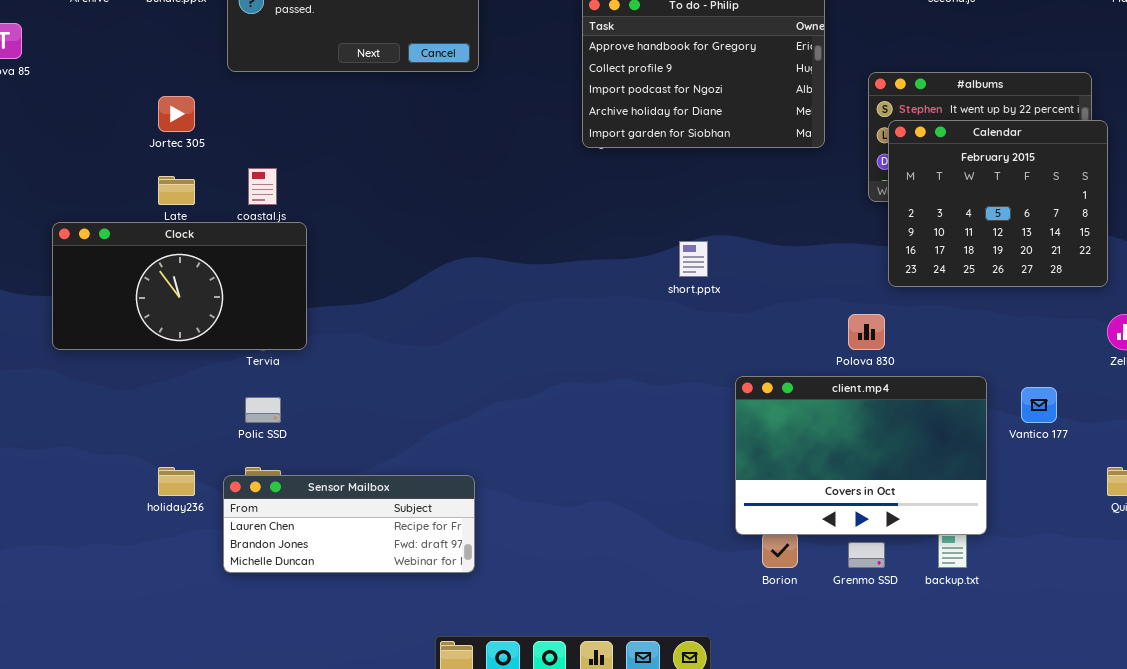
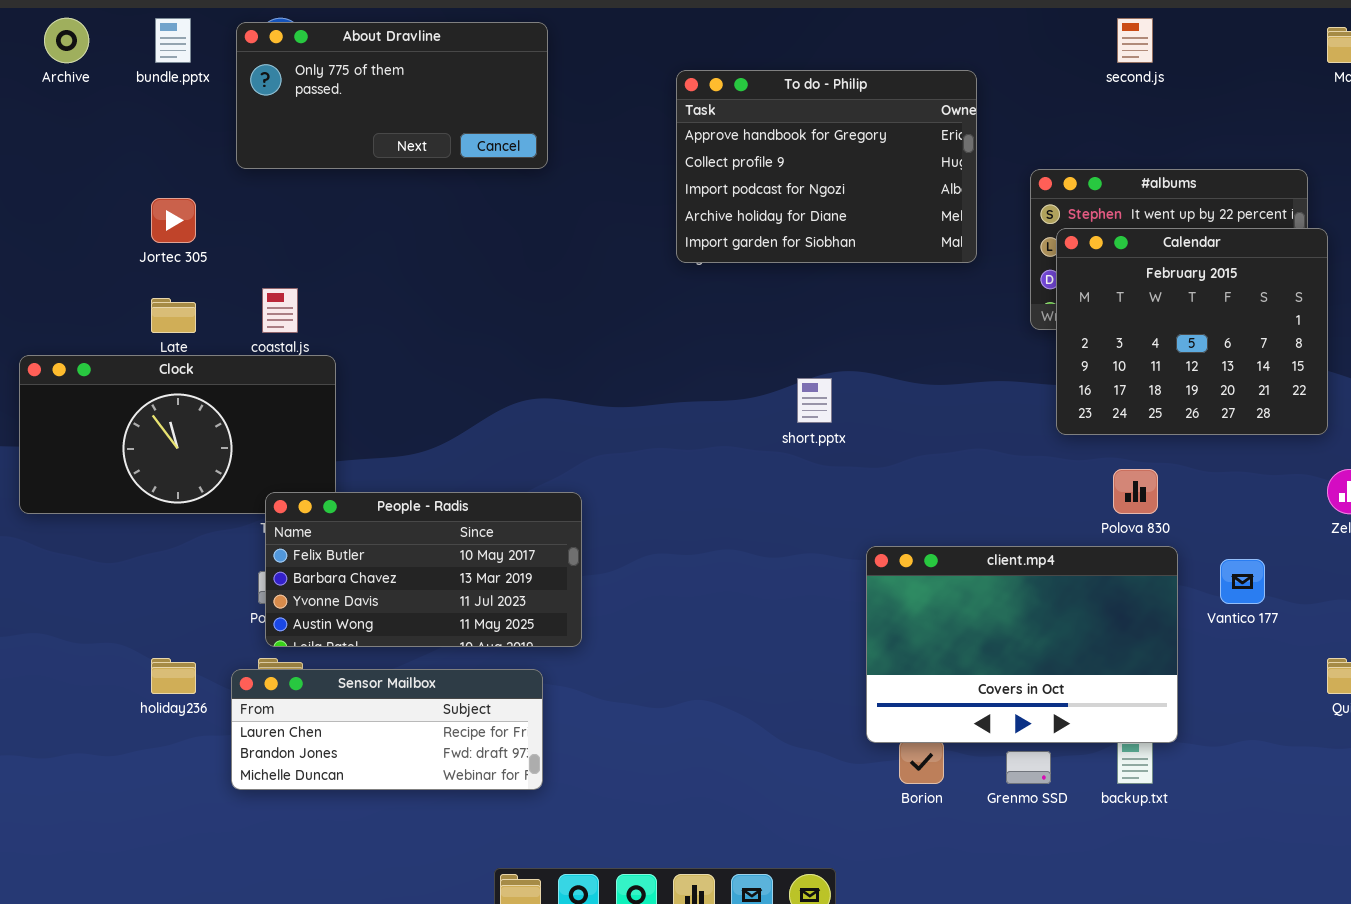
Polova 830: [848,314,885,350] -> [1113,469,1158,514], moved
People - Radis: none -> [265,492,582,647], opened

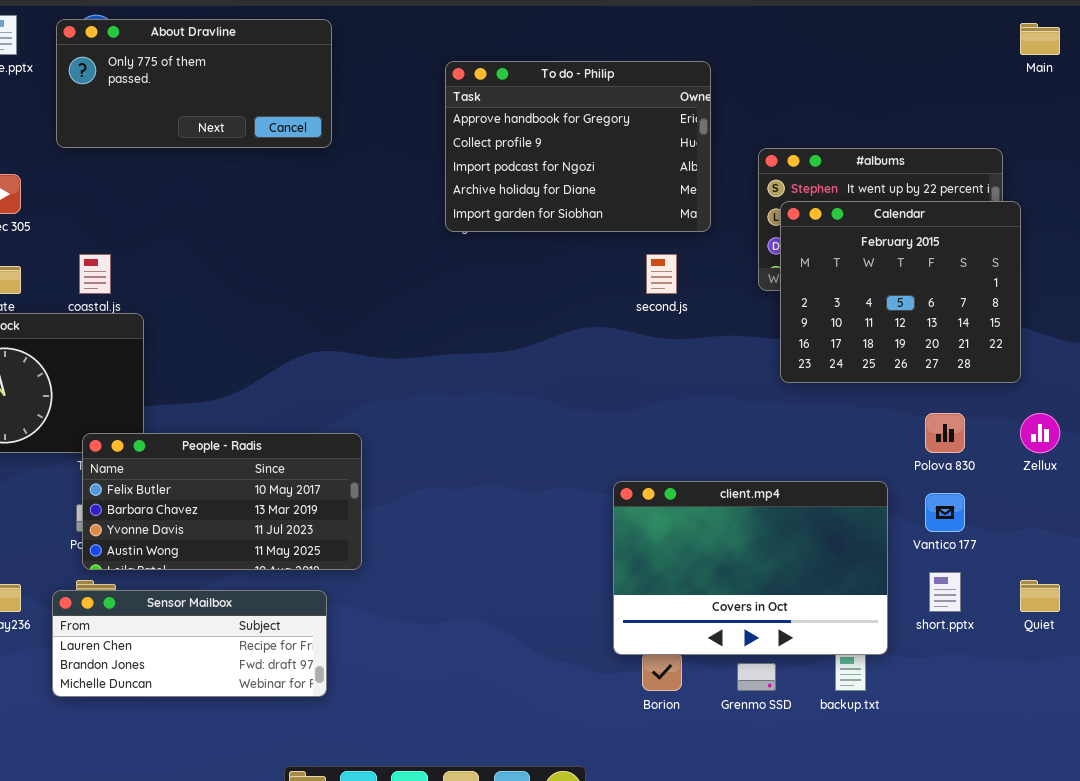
second.js: [1117,18,1153,63] -> [646,254,677,294], moved
short.pptx: [797,378,832,423] -> [929,572,961,612], moved
Polova 830: [1113,469,1158,514] -> [925,413,965,453], moved

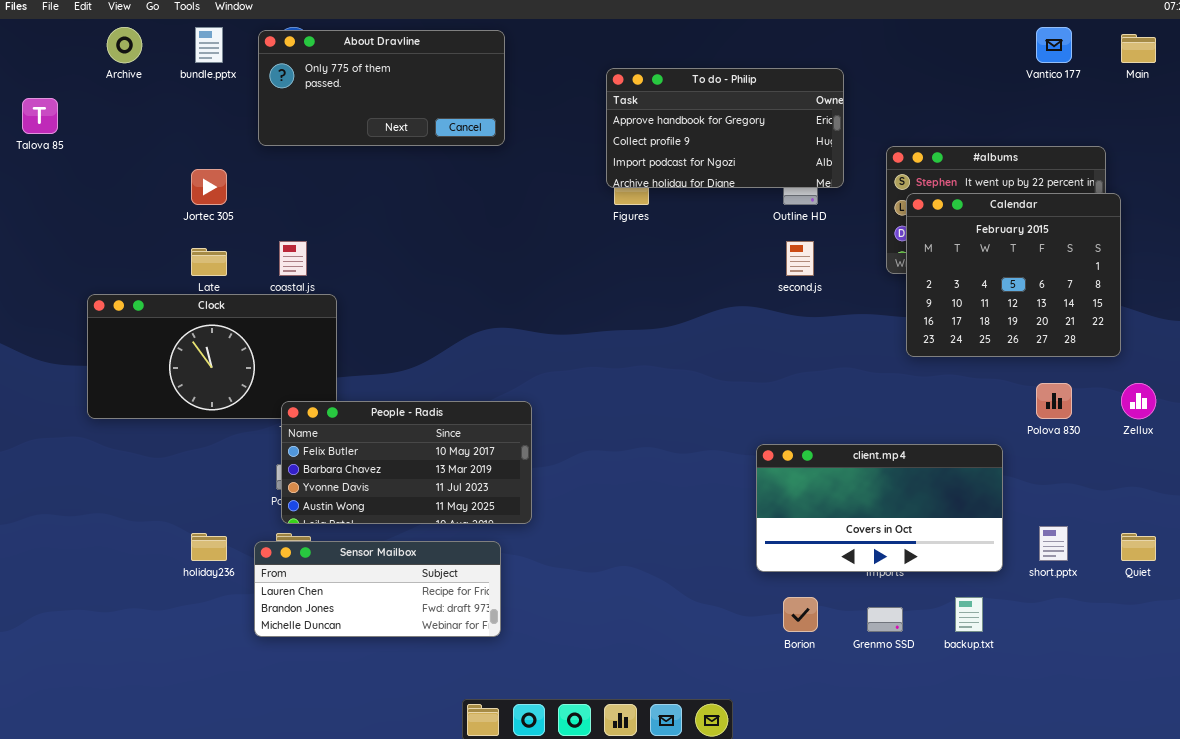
To do - Philip: [445,61,711,232] -> [606,68,844,188], resized
client.mp4: [613,481,888,655] -> [756,444,1003,572], resized
Vantico 177: [925,493,965,532] -> [1036,27,1072,63], moved

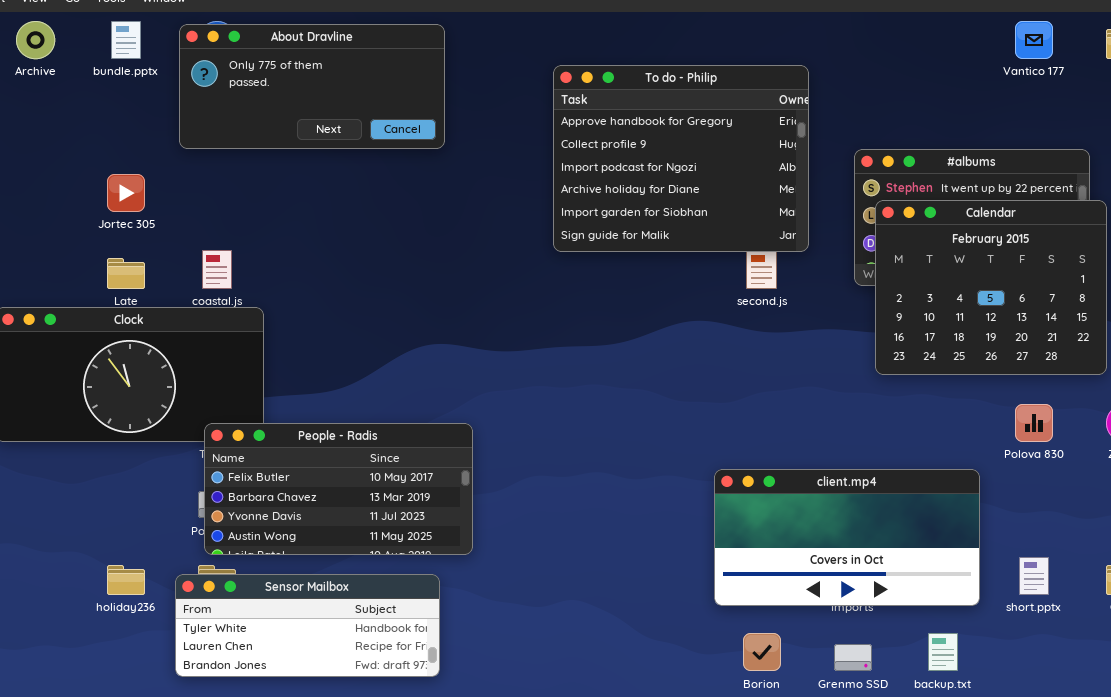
To do - Philip: [606,68,844,188] -> [553,65,809,252], resized
Sensor Mailbox: [254,541,501,637] -> [175,574,440,677], scrolled up 1 row

